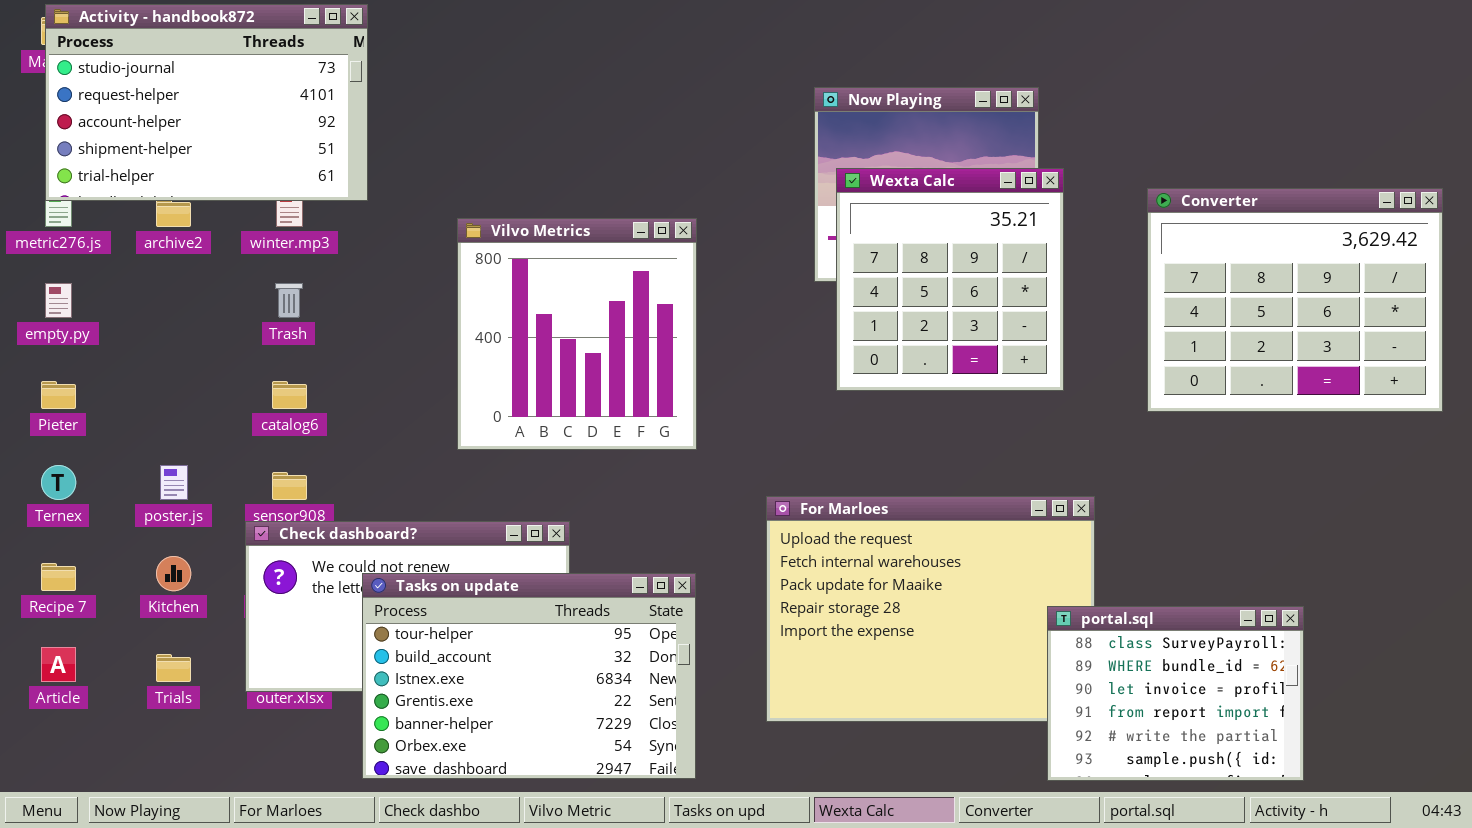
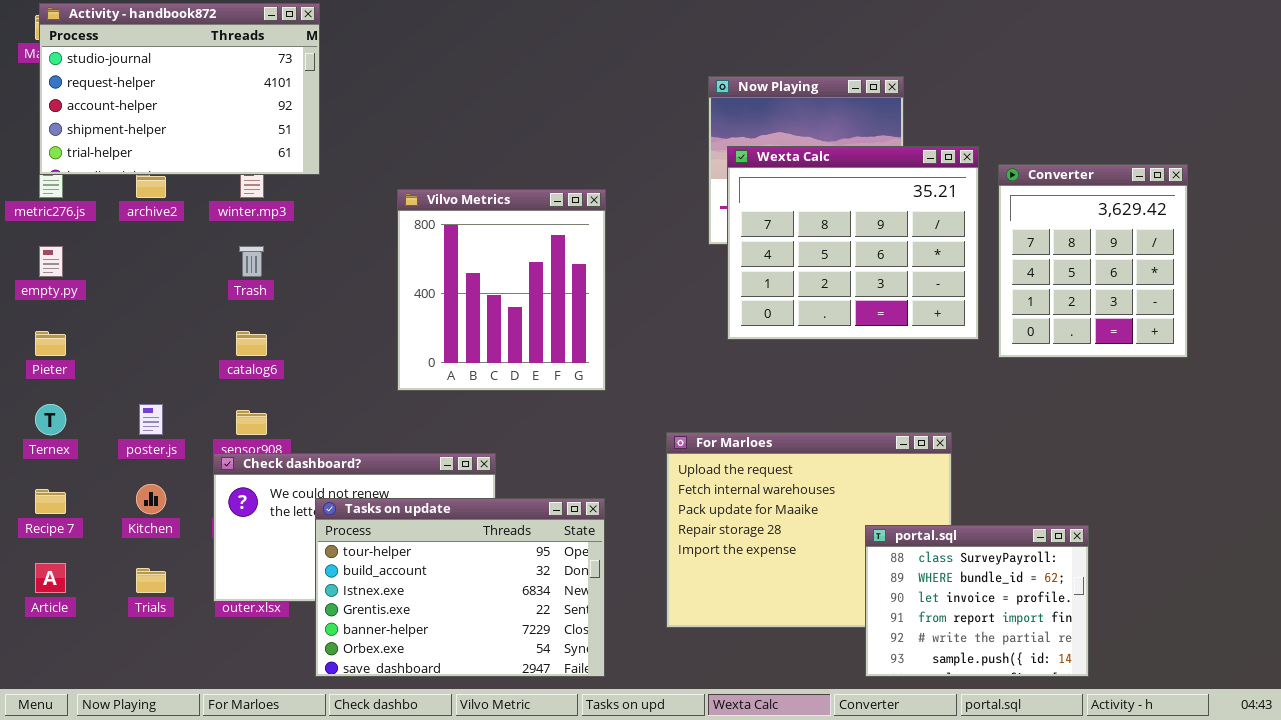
Wexta Calc: [836,168,1064,391] -> [727,146,979,340], resized
Converter: [1147,188,1443,412] -> [998,164,1188,358], resized
portal.sql: [1047,606,1304,781] -> [865,525,1089,677], moved

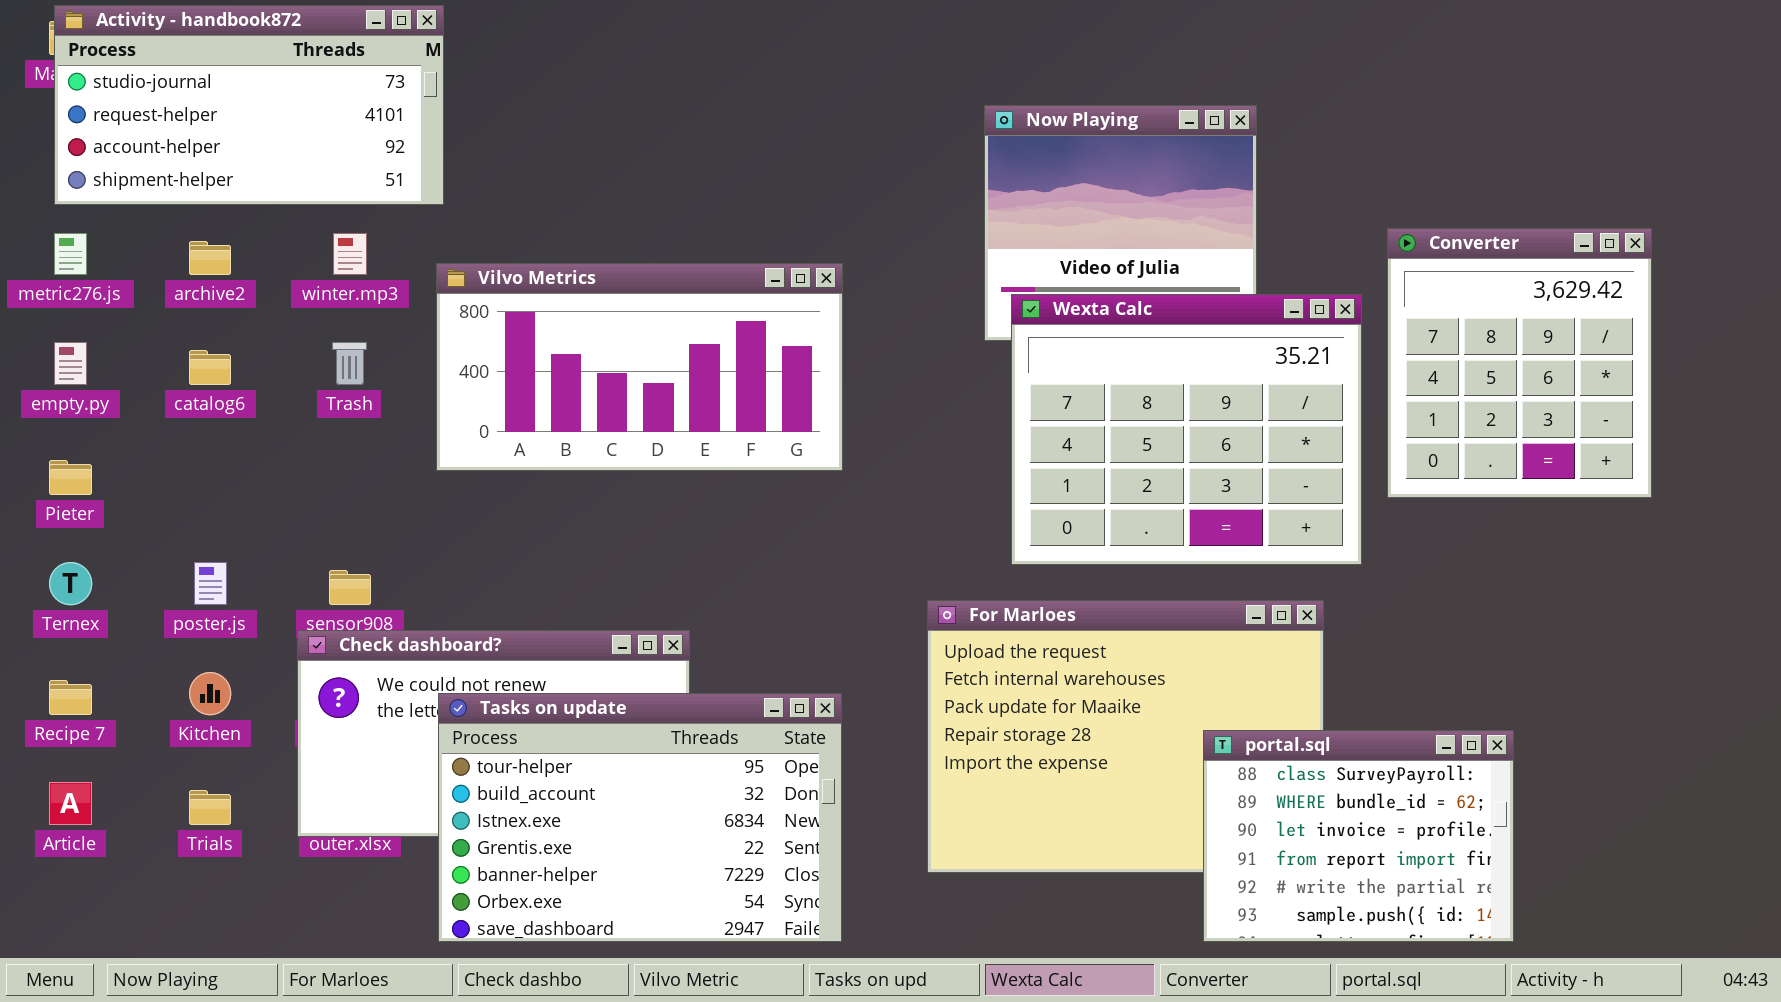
Activity - handbook872: [39,3,320,175] -> [54,5,444,205], resized
Wexta Calc: [727,146,979,340] -> [1011,294,1362,565], moved
Vilvo Metrics: [397,189,606,391] -> [436,263,843,471], resized
catalog6: [236,331,267,356] -> [189,350,231,385], moved

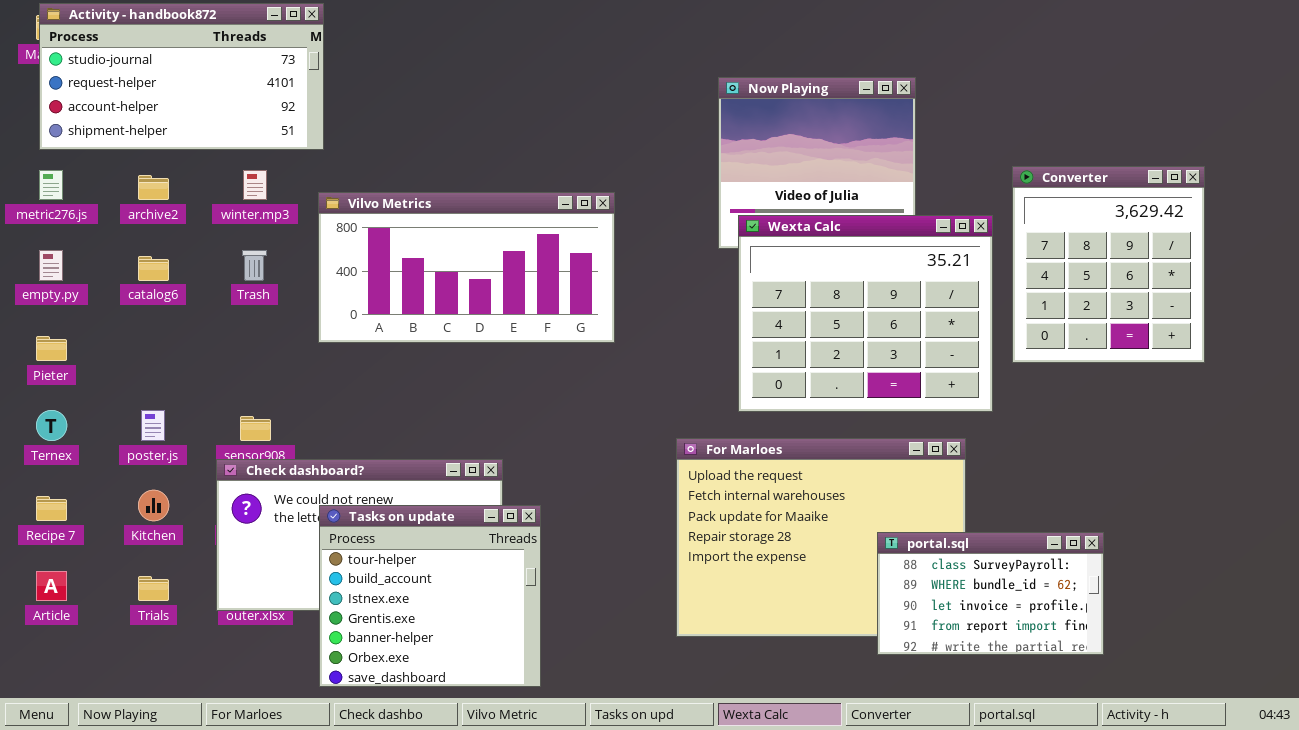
Tasks on update: [438,693,842,942] -> [319,505,541,687], resized
portal.sql: [1203,730,1514,942] -> [877,532,1104,655], resized

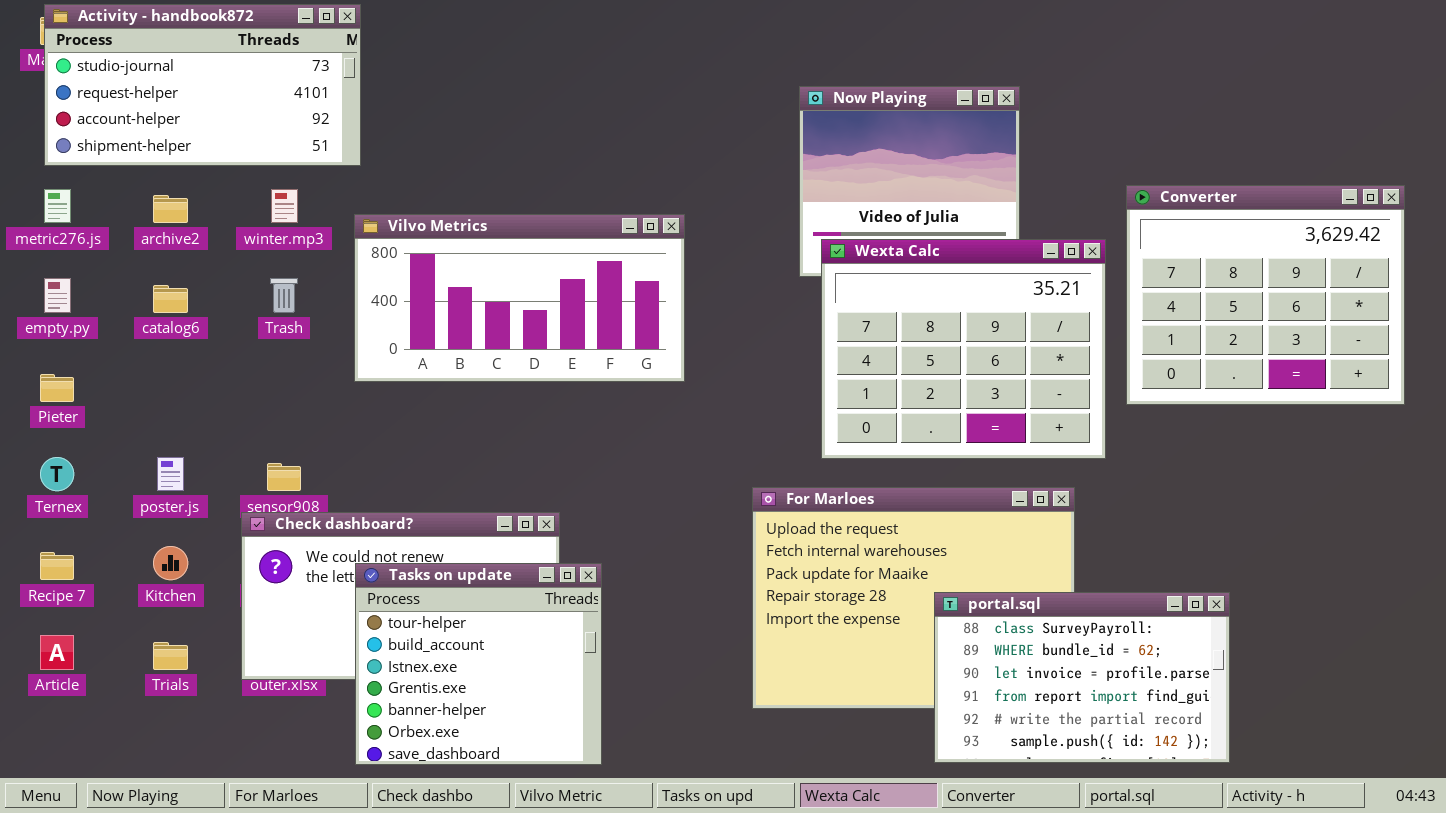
Converter: [1012,166,1205,363] -> [1126,185,1405,405], resized
portal.sql: [877,532,1104,655] -> [934,592,1230,763], resized

